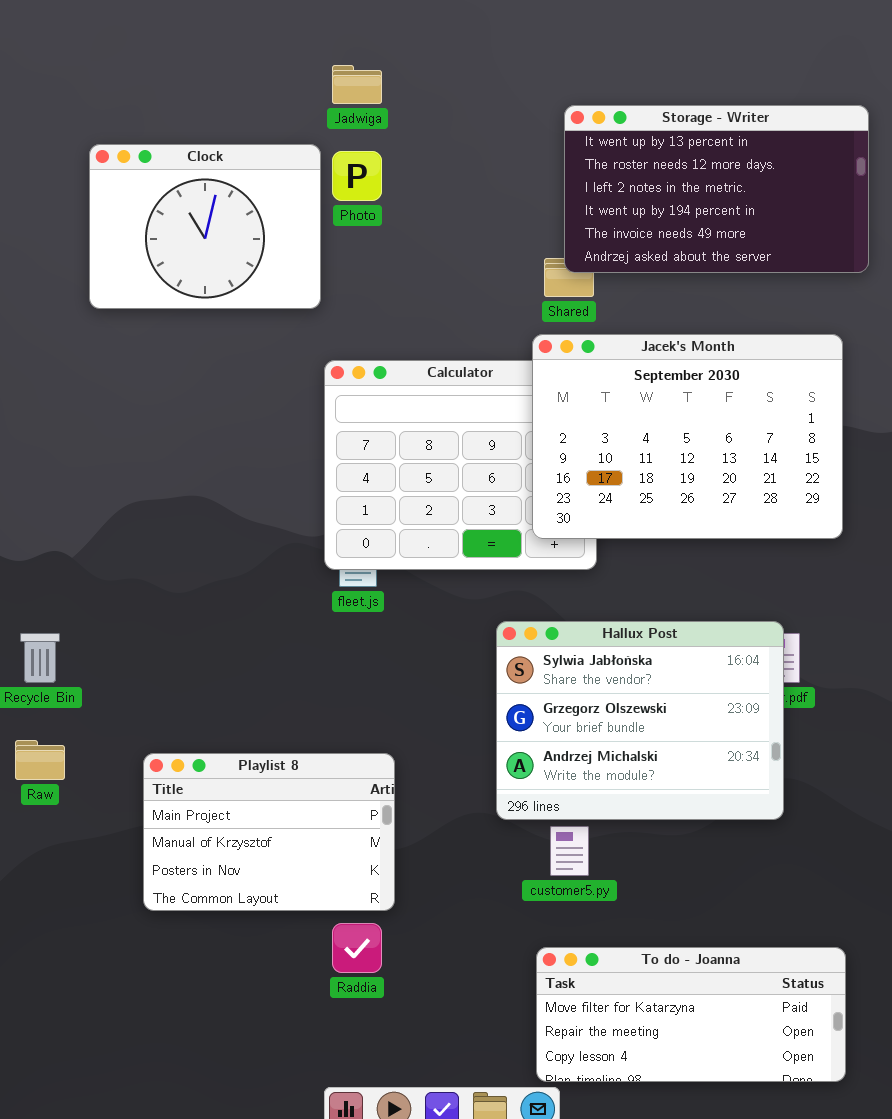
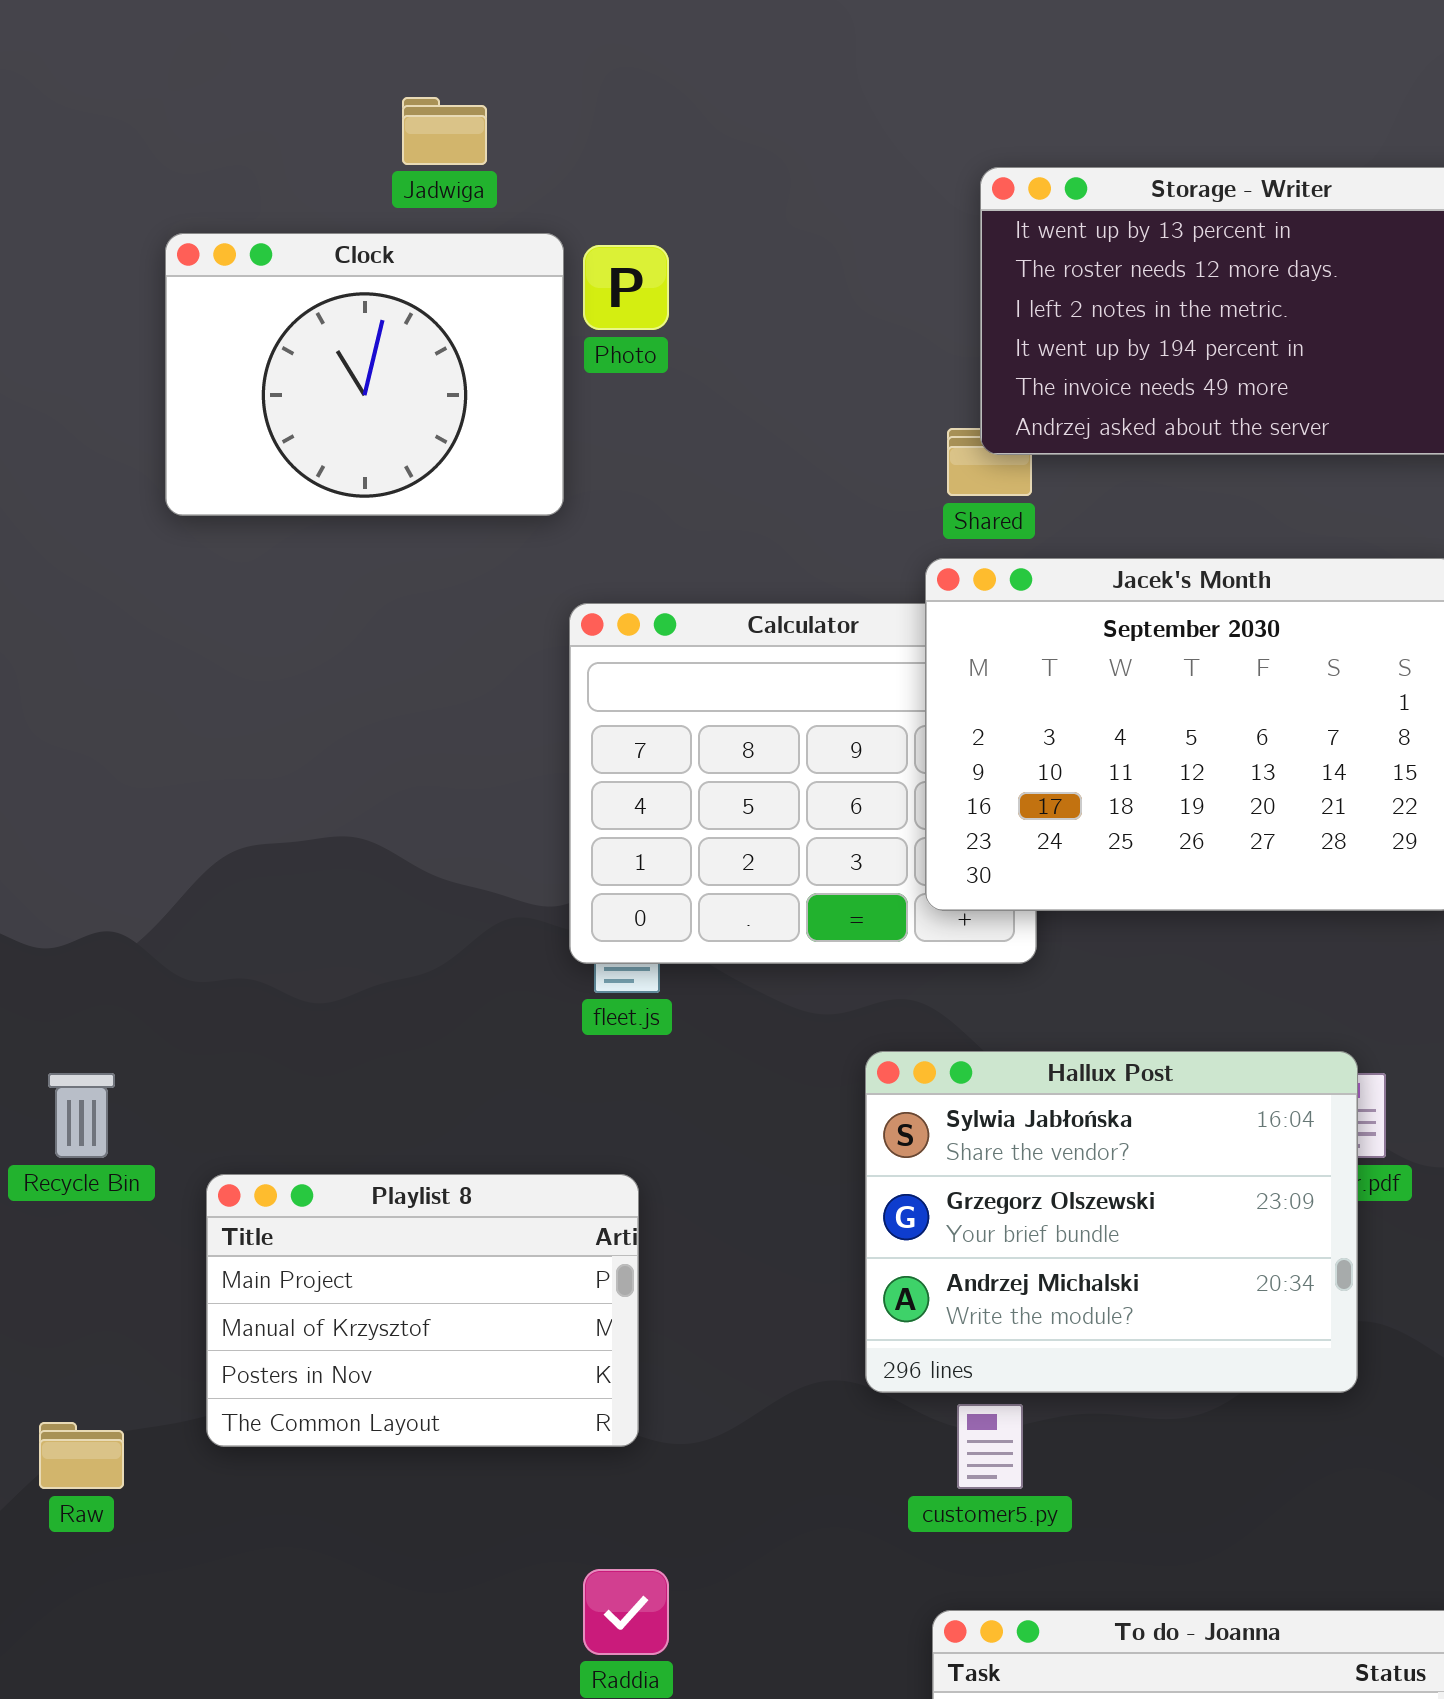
Jadwiga: [332,65,382,104] -> [402,97,487,165], moved
Raw: [15,740,65,780] -> [39,1422,124,1489], moved
Playlist 8: [143,753,395,911] -> [206,1174,639,1447], moved

